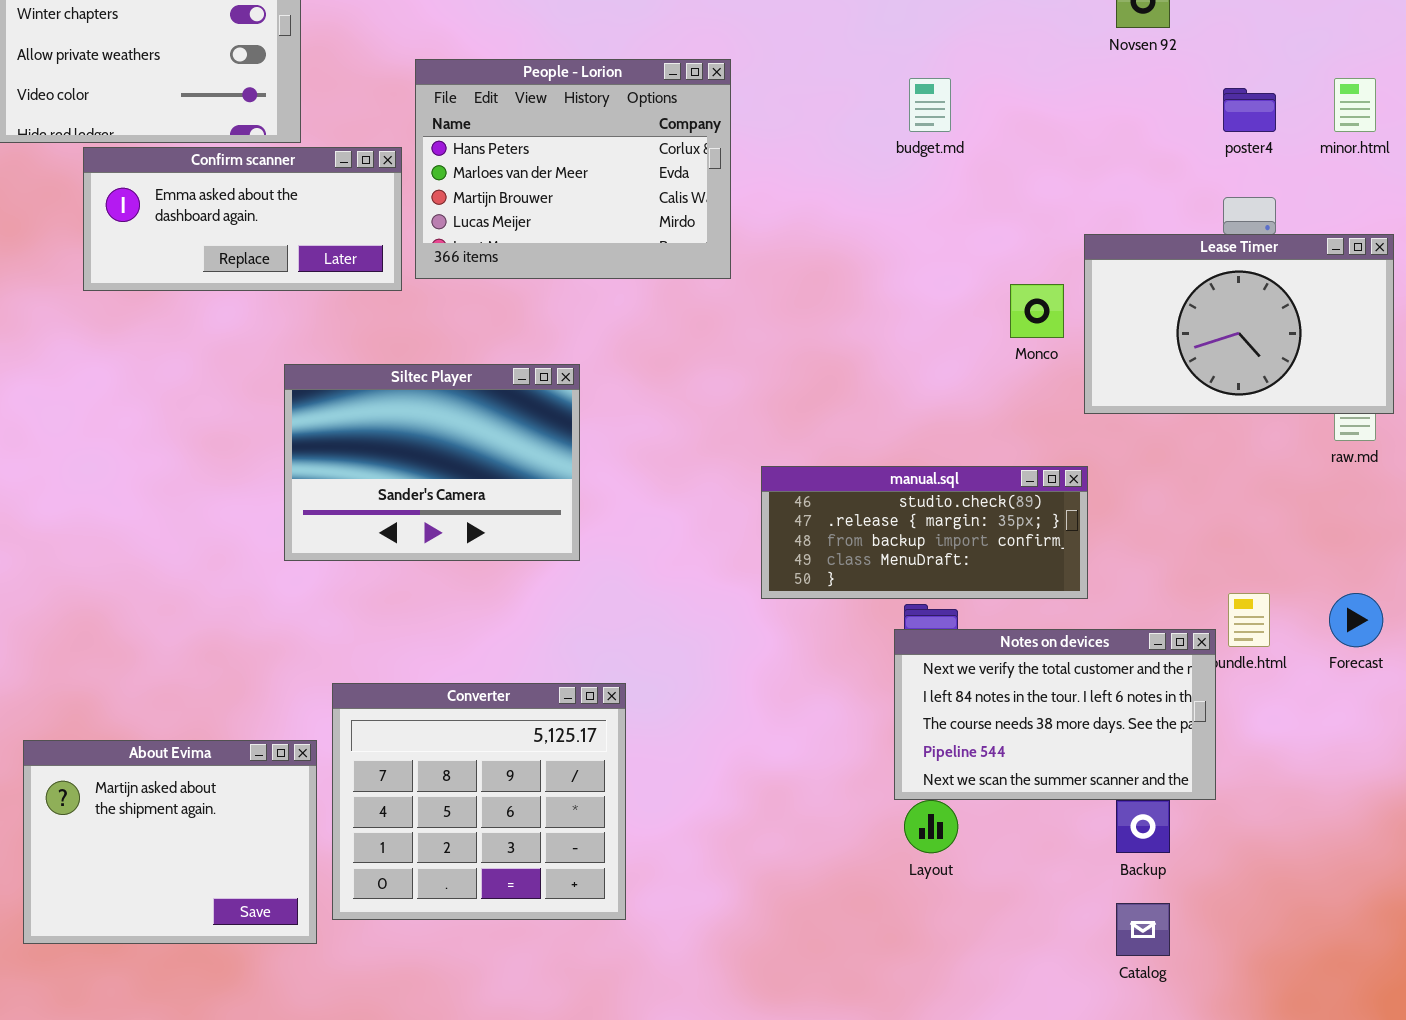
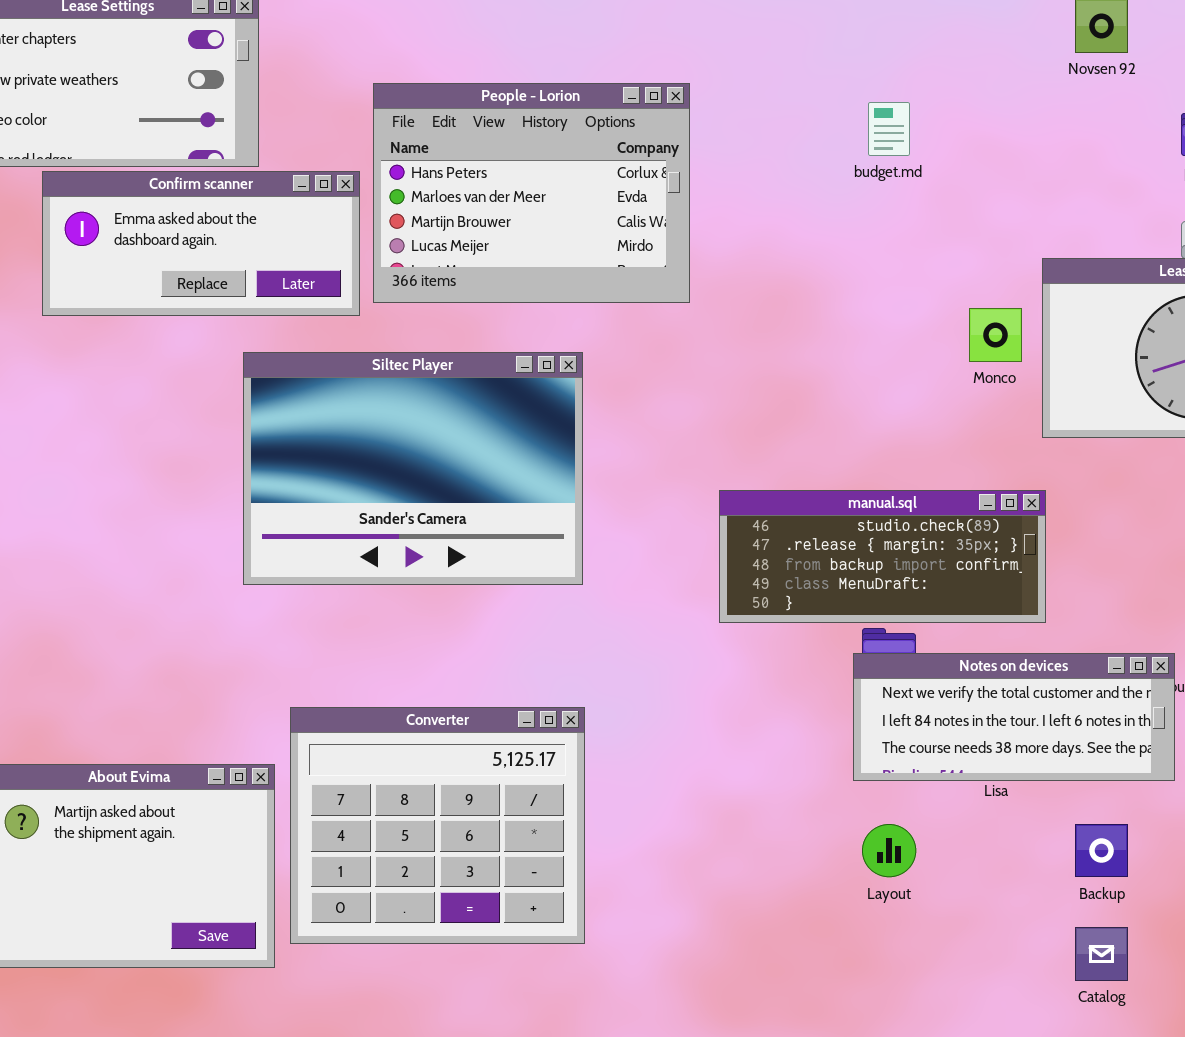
Siltec Player: [284,364,580,561] -> [243,352,583,585], resized
Notes on devices: [894,629,1216,800] -> [853,653,1175,781], resized

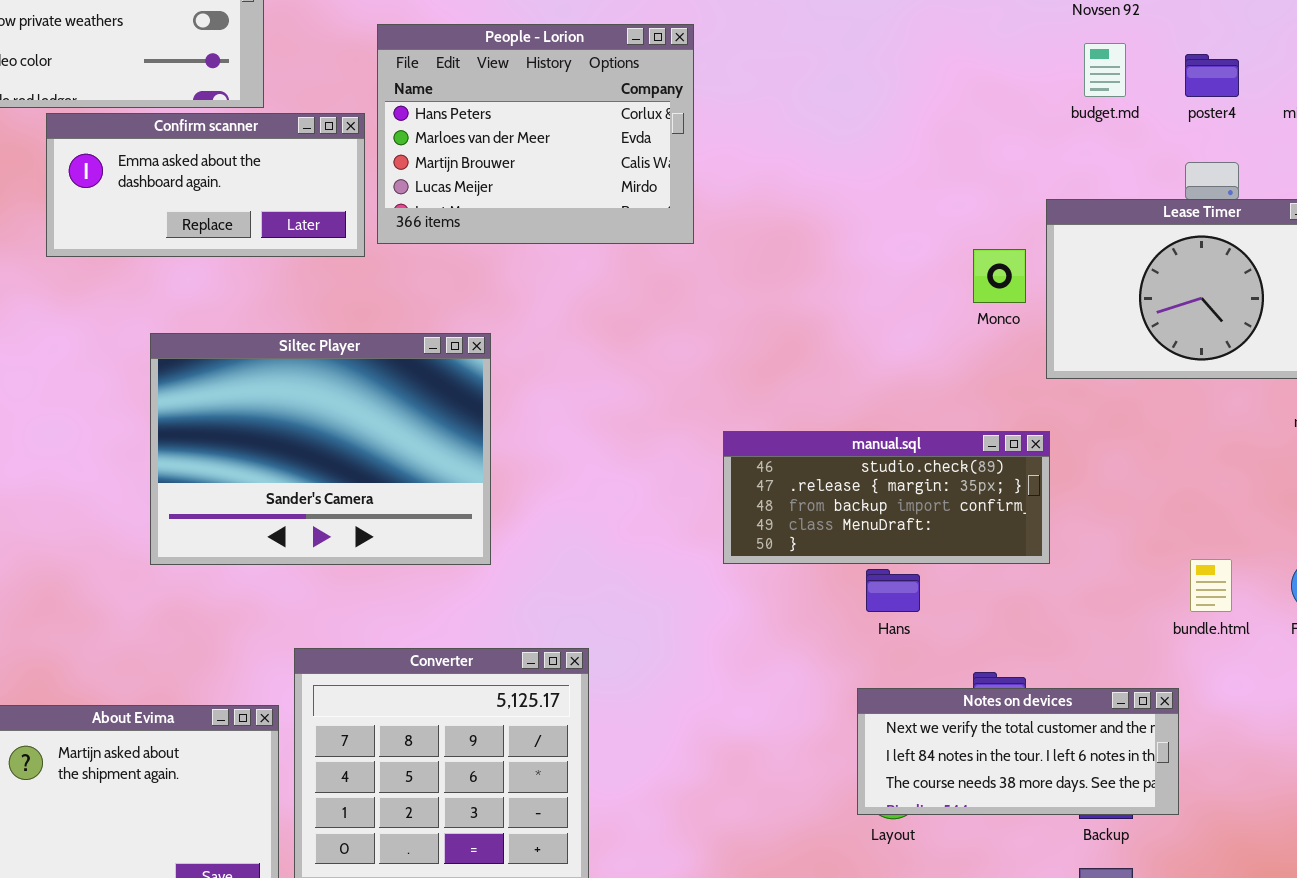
budget.md: [868,102,910,156] -> [1084,43,1126,97], moved
Siltec Player: [243,352,583,585] -> [150,333,491,565], moved
Notes on devices: [853,653,1175,781] -> [857,688,1179,815], moved

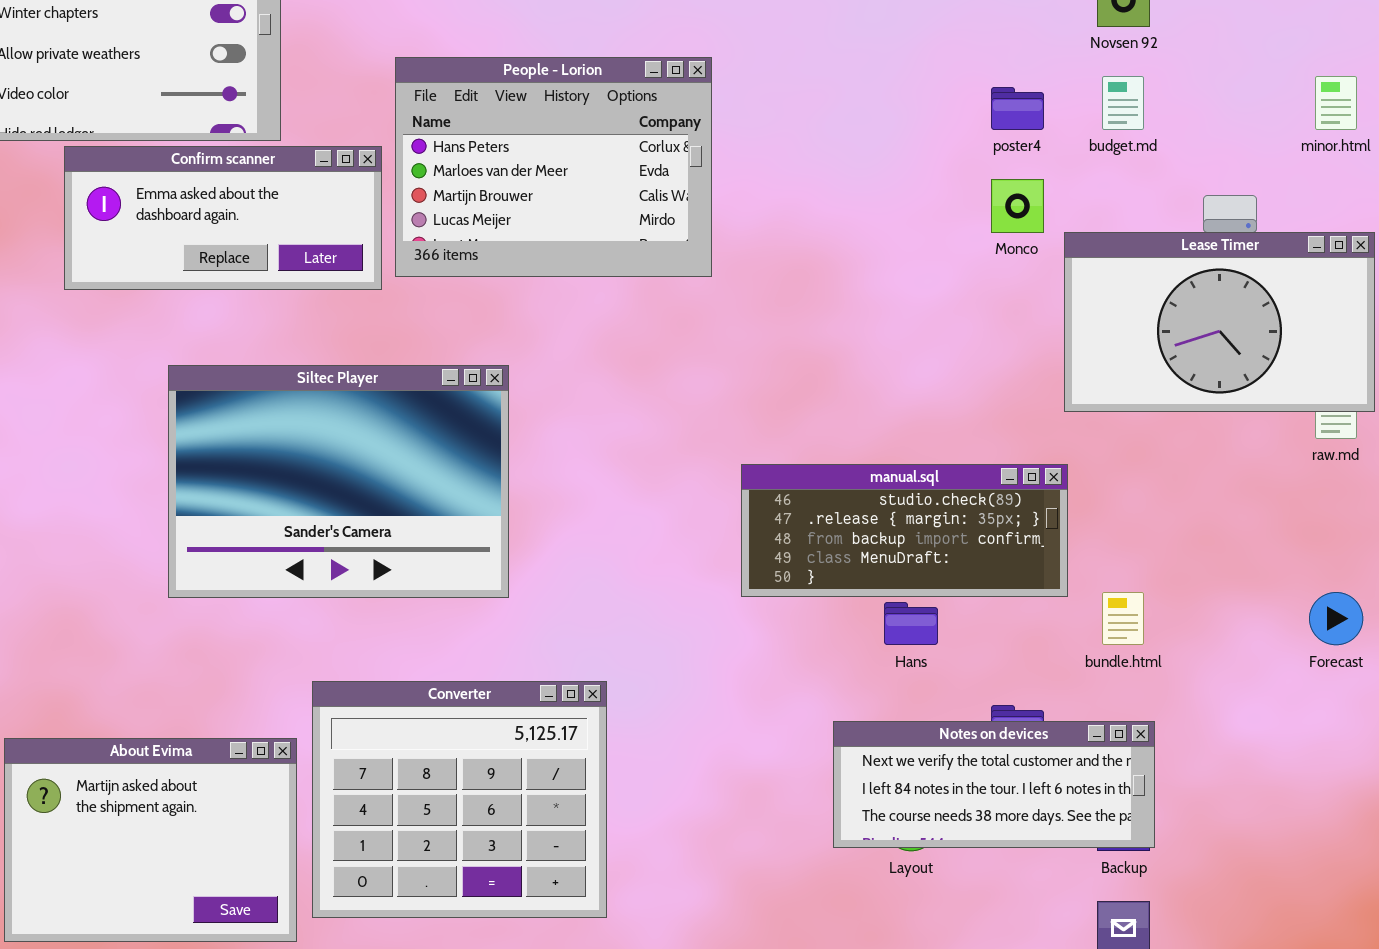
poster4: [1185,54,1239,97] -> [991,87,1044,130], moved
Monco: [973,249,1026,303] -> [991,179,1044,233], moved
bundle.html: [1190,559,1232,612] -> [1102,592,1144,645], moved
Notes on devices: [857,688,1179,815] -> [833,721,1155,848], moved

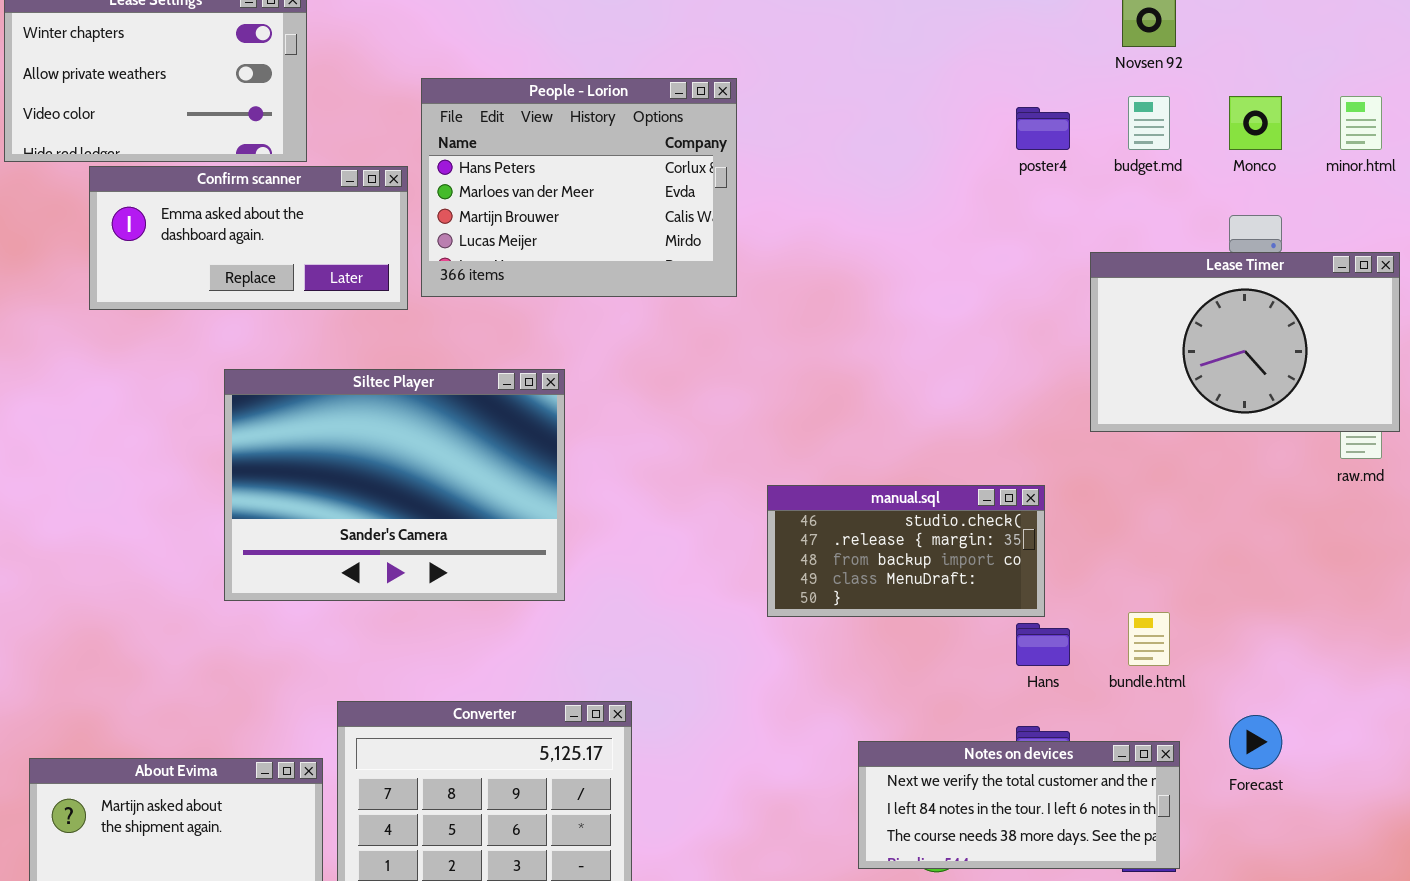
Monco: [991,179,1044,233] -> [1229,96,1282,150], moved
Siltec Player: [168,365,509,598] -> [224,369,565,601], moved
manual.sql: [741,464,1068,597] -> [767,485,1045,617], resized
Forecast: [1309,592,1363,645] -> [1229,715,1282,769], moved
Hans: [884,602,938,645] -> [1016,623,1070,666], moved

